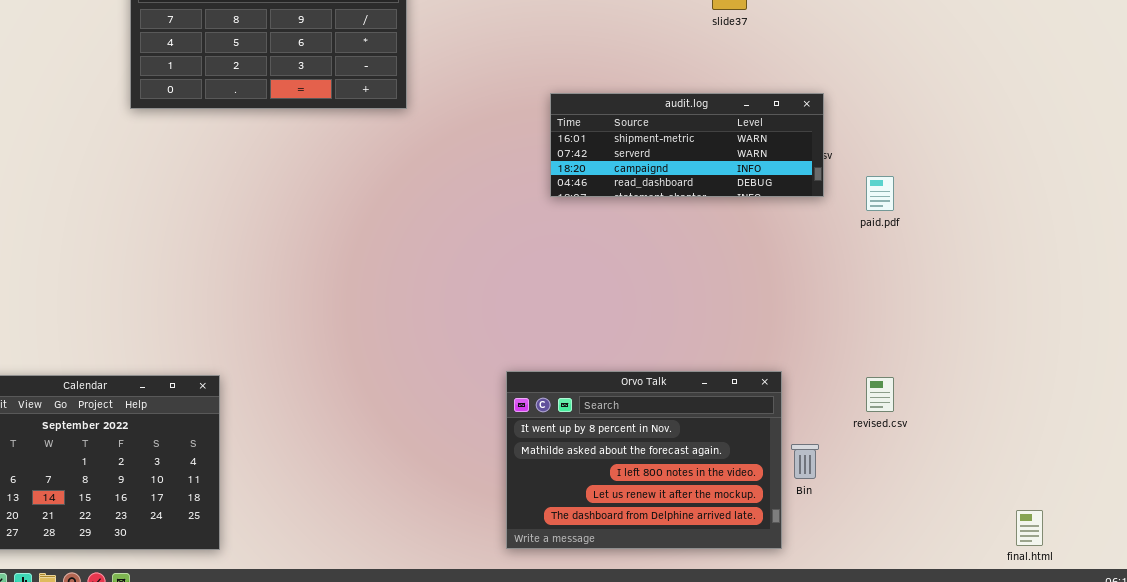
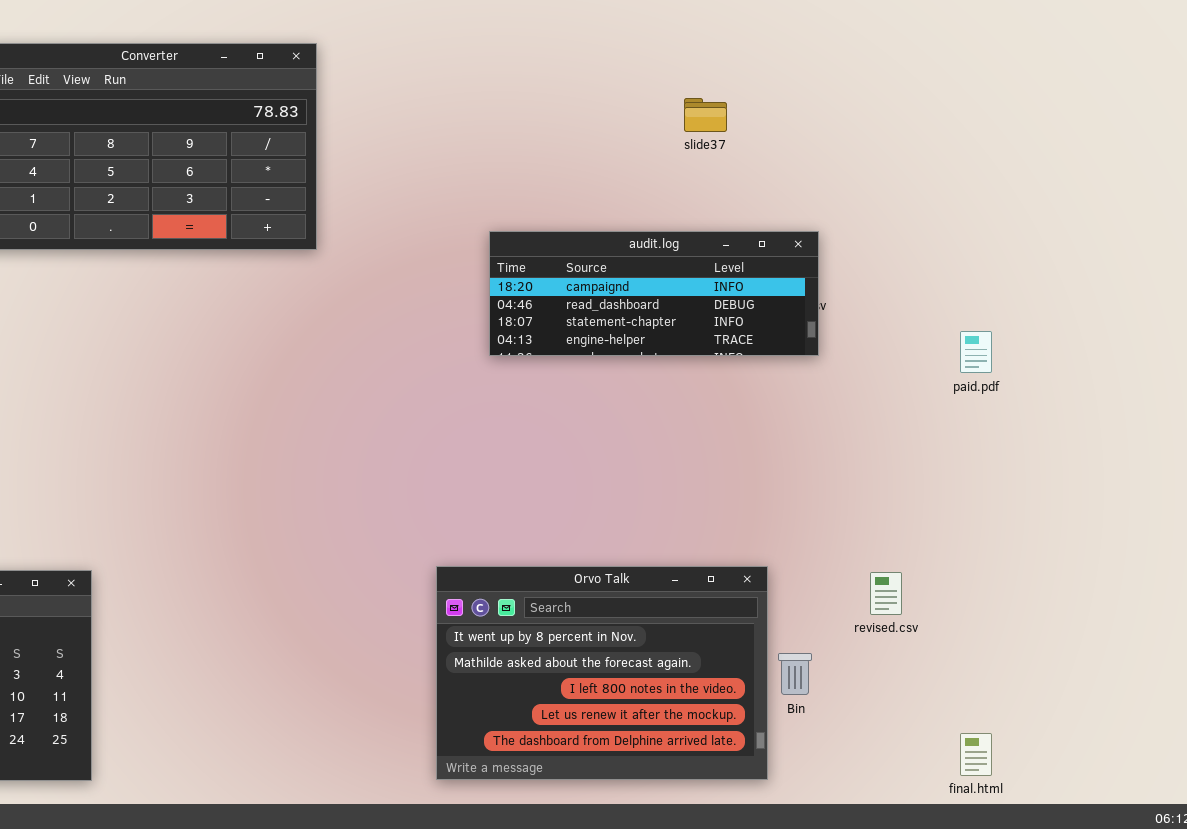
audit.log: [550,93,824,197] -> [489,231,819,356], scrolled down 2 rows
paid.pdf: [866,176,894,211] -> [960,331,992,373], moved
final.html: [1016,510,1043,546] -> [960,733,992,776], moved

